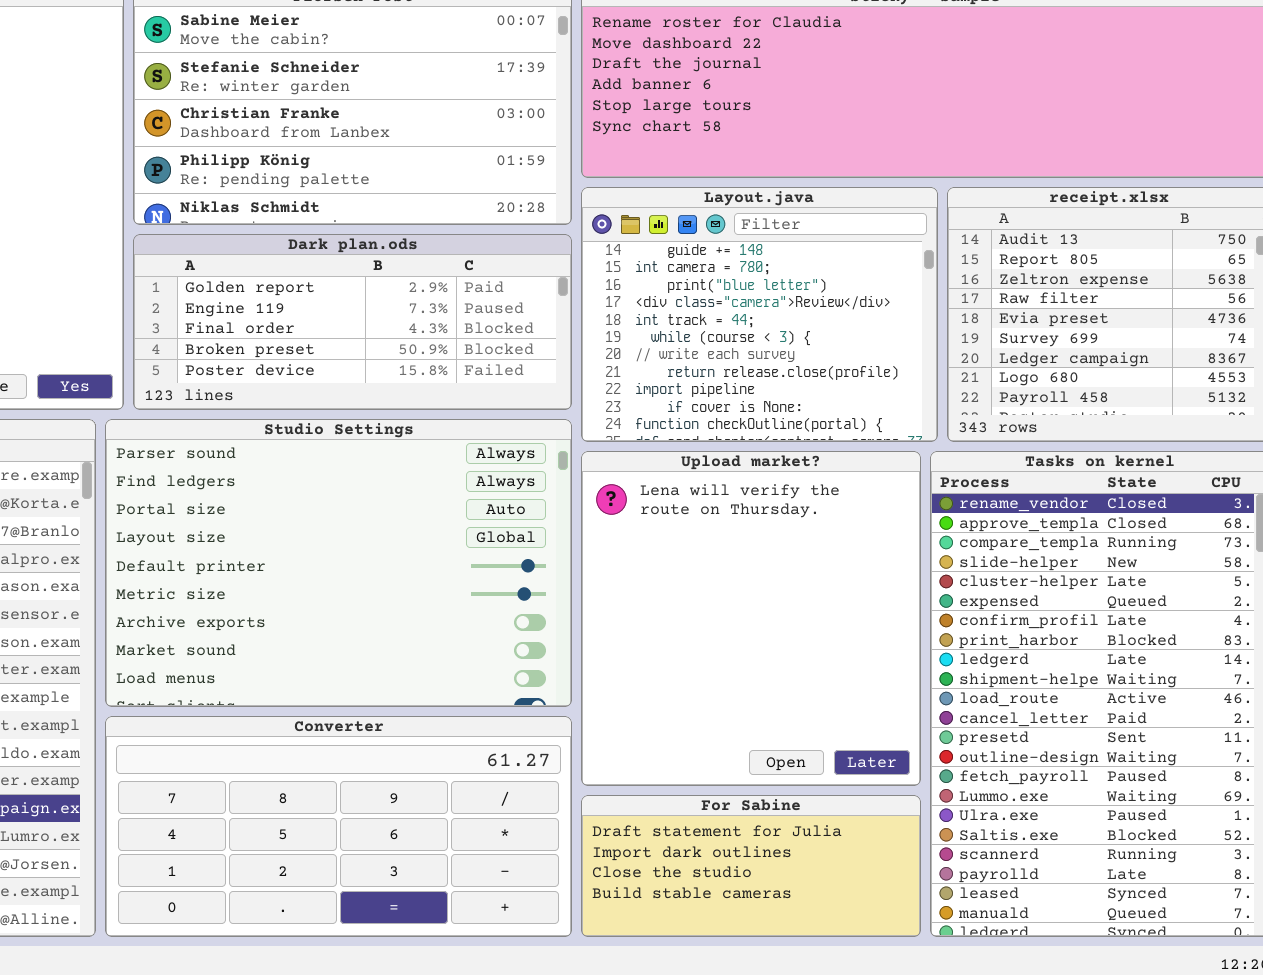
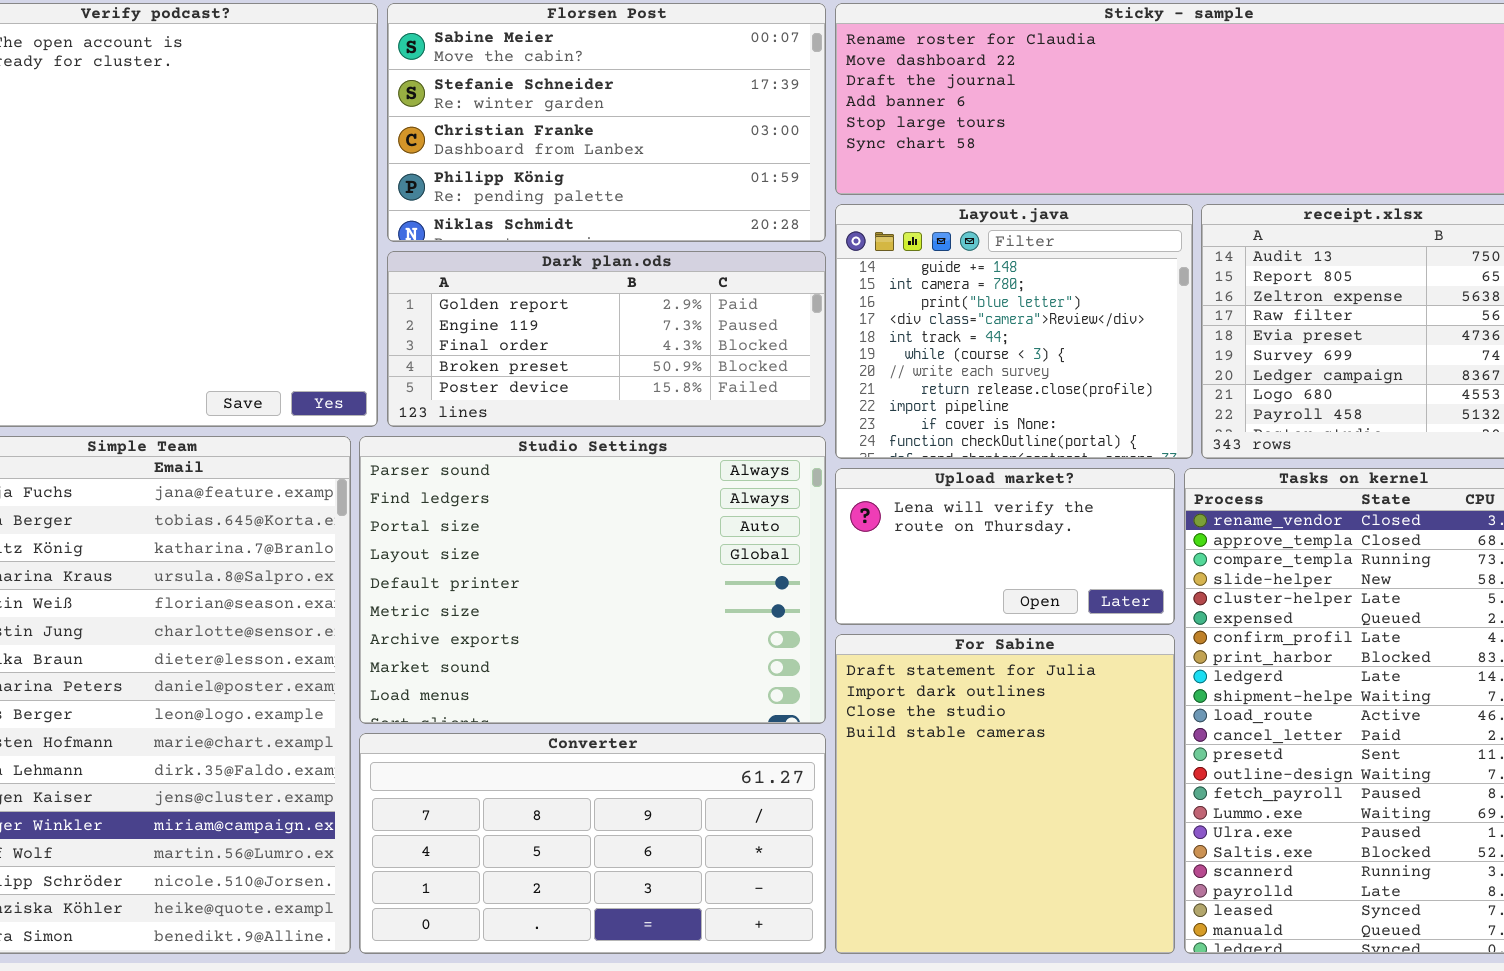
Upload market?: [581,451,921,786] -> [835,468,1175,625], resized
For Sabine: [581,795,921,937] -> [835,634,1175,954], resized

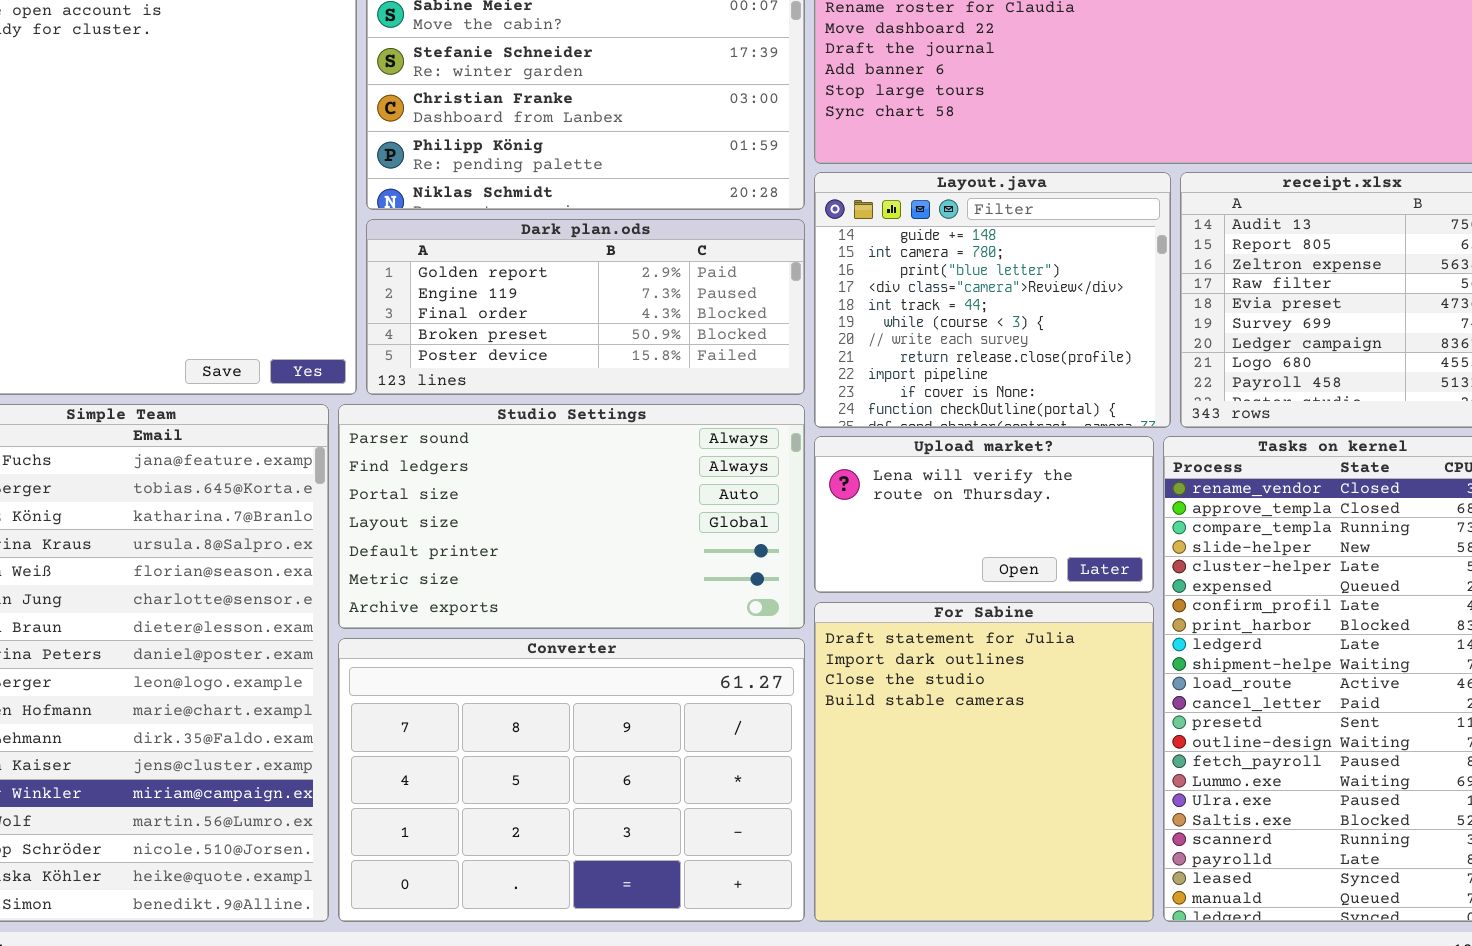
Studio Settings: [359,436,826,724] -> [338,404,805,629], resized
Converter: [359,733,826,954] -> [338,638,805,922], resized

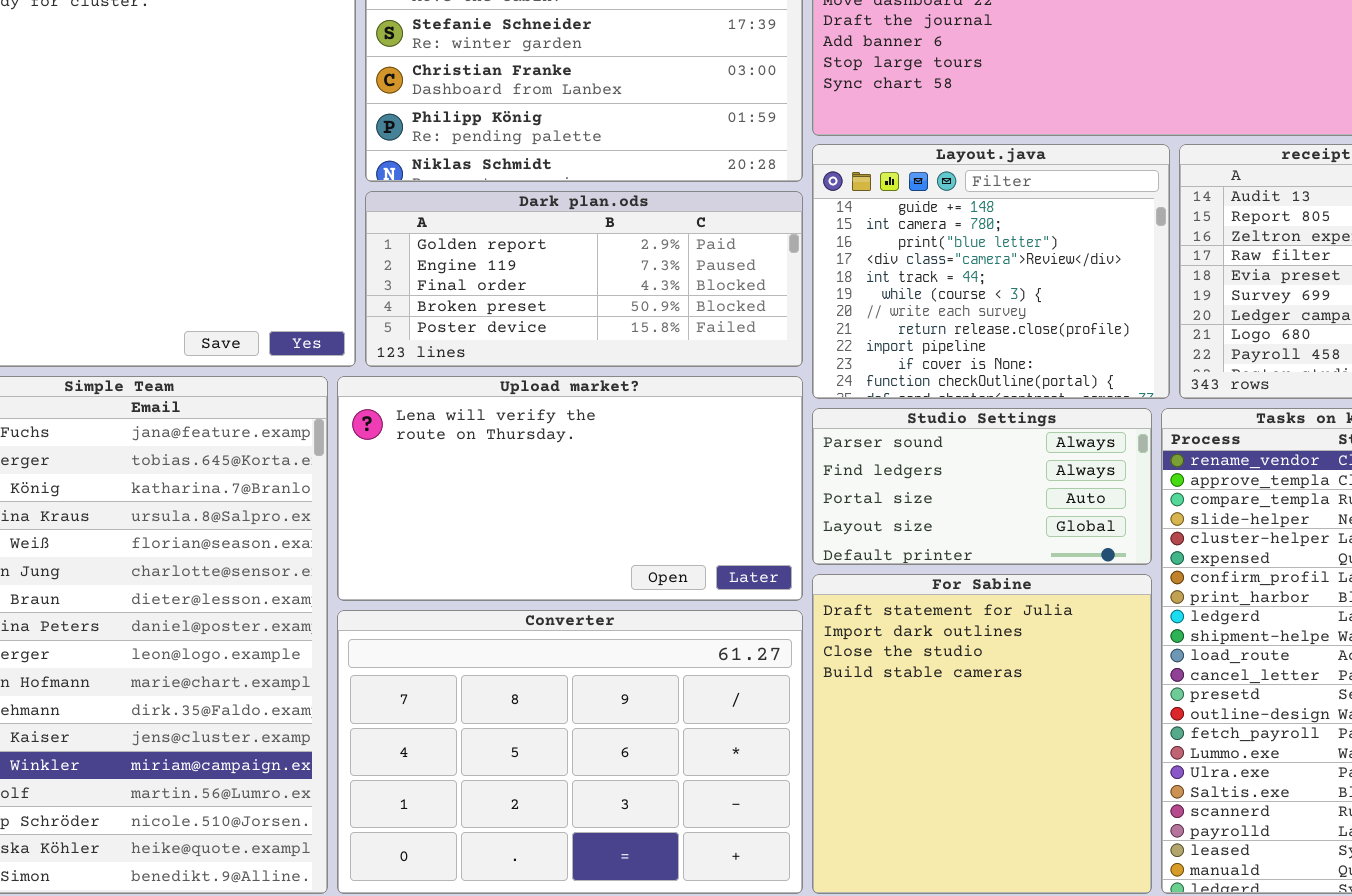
Studio Settings: [338,404,805,629] -> [812,408,1152,565], moved, resized
Upload market?: [814,436,1154,593] -> [337,376,803,601], moved, resized

